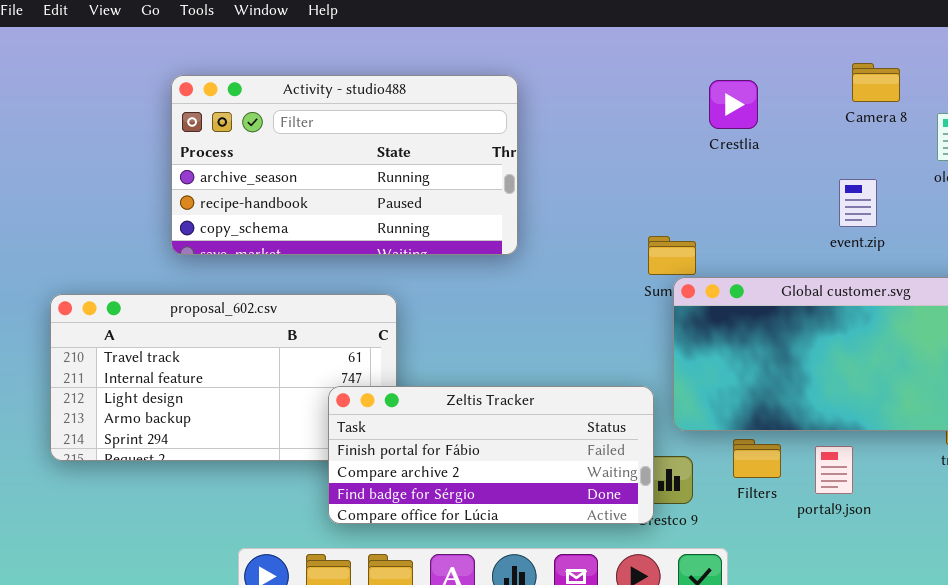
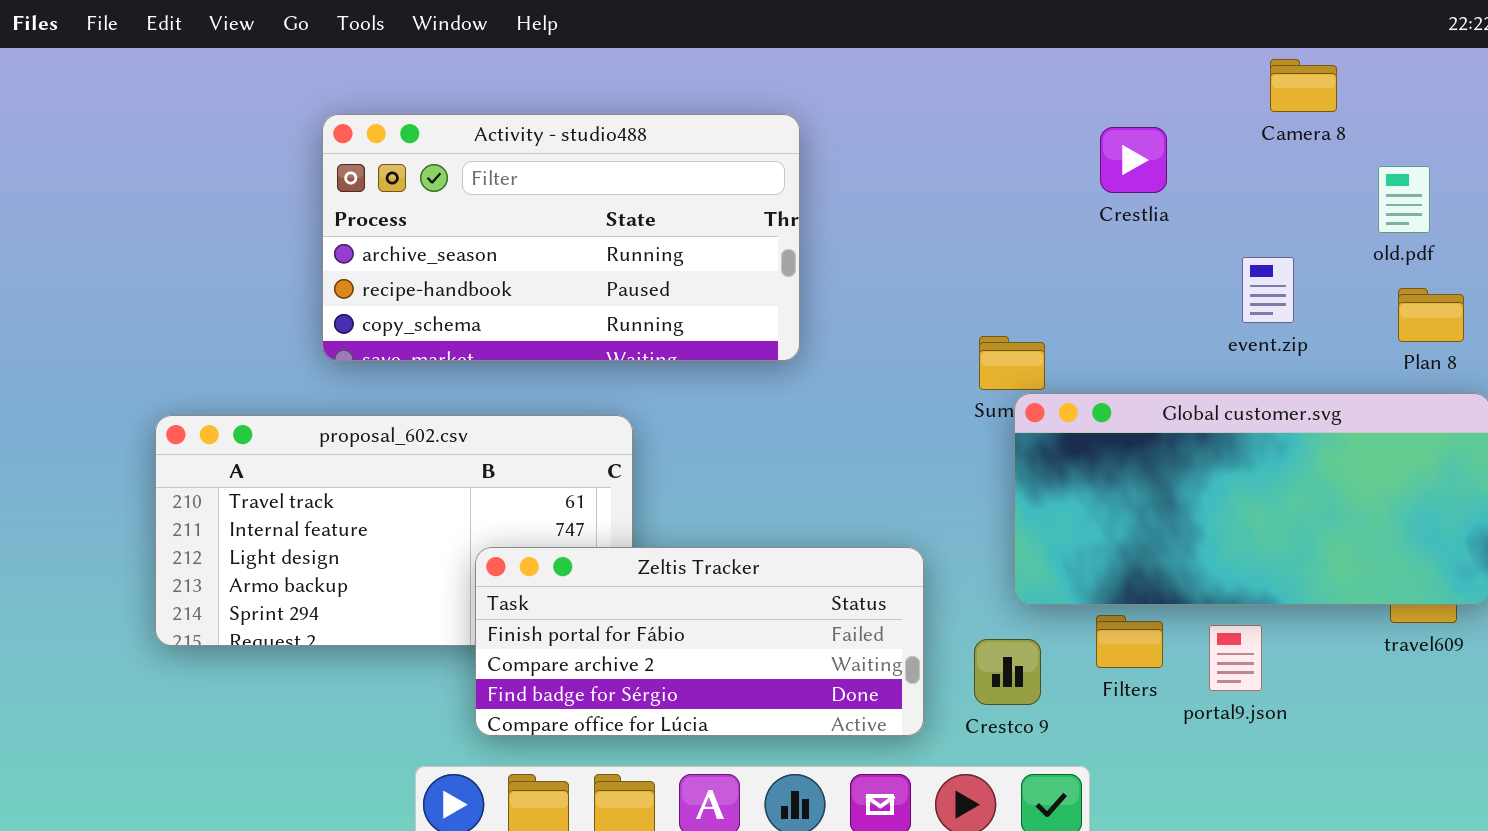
Camera 8: [852,63,900,102] -> [1270,59,1337,112], moved
Crestlia: [709,80,758,129] -> [1100,127,1167,193], moved
Zeltis Tracker: [328,386,654,524] -> [475,547,924,736], moved

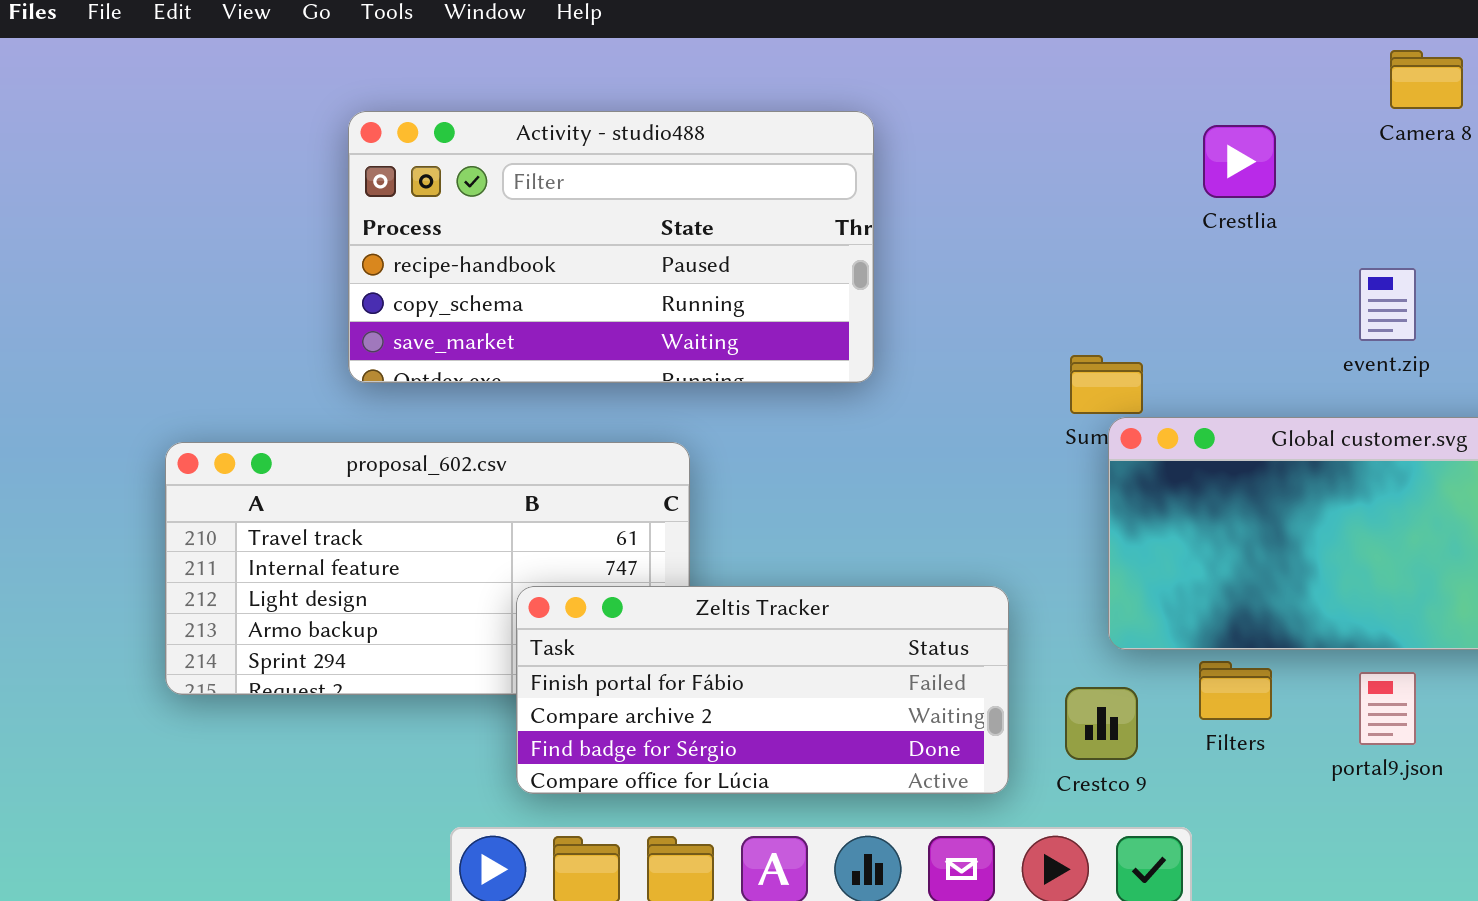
Activity - studio488: [322,114,800,361] -> [348,111,874,383], scrolled down 1 row
portal9.json: [1209,625,1262,691] -> [1359,672,1416,745], moved

